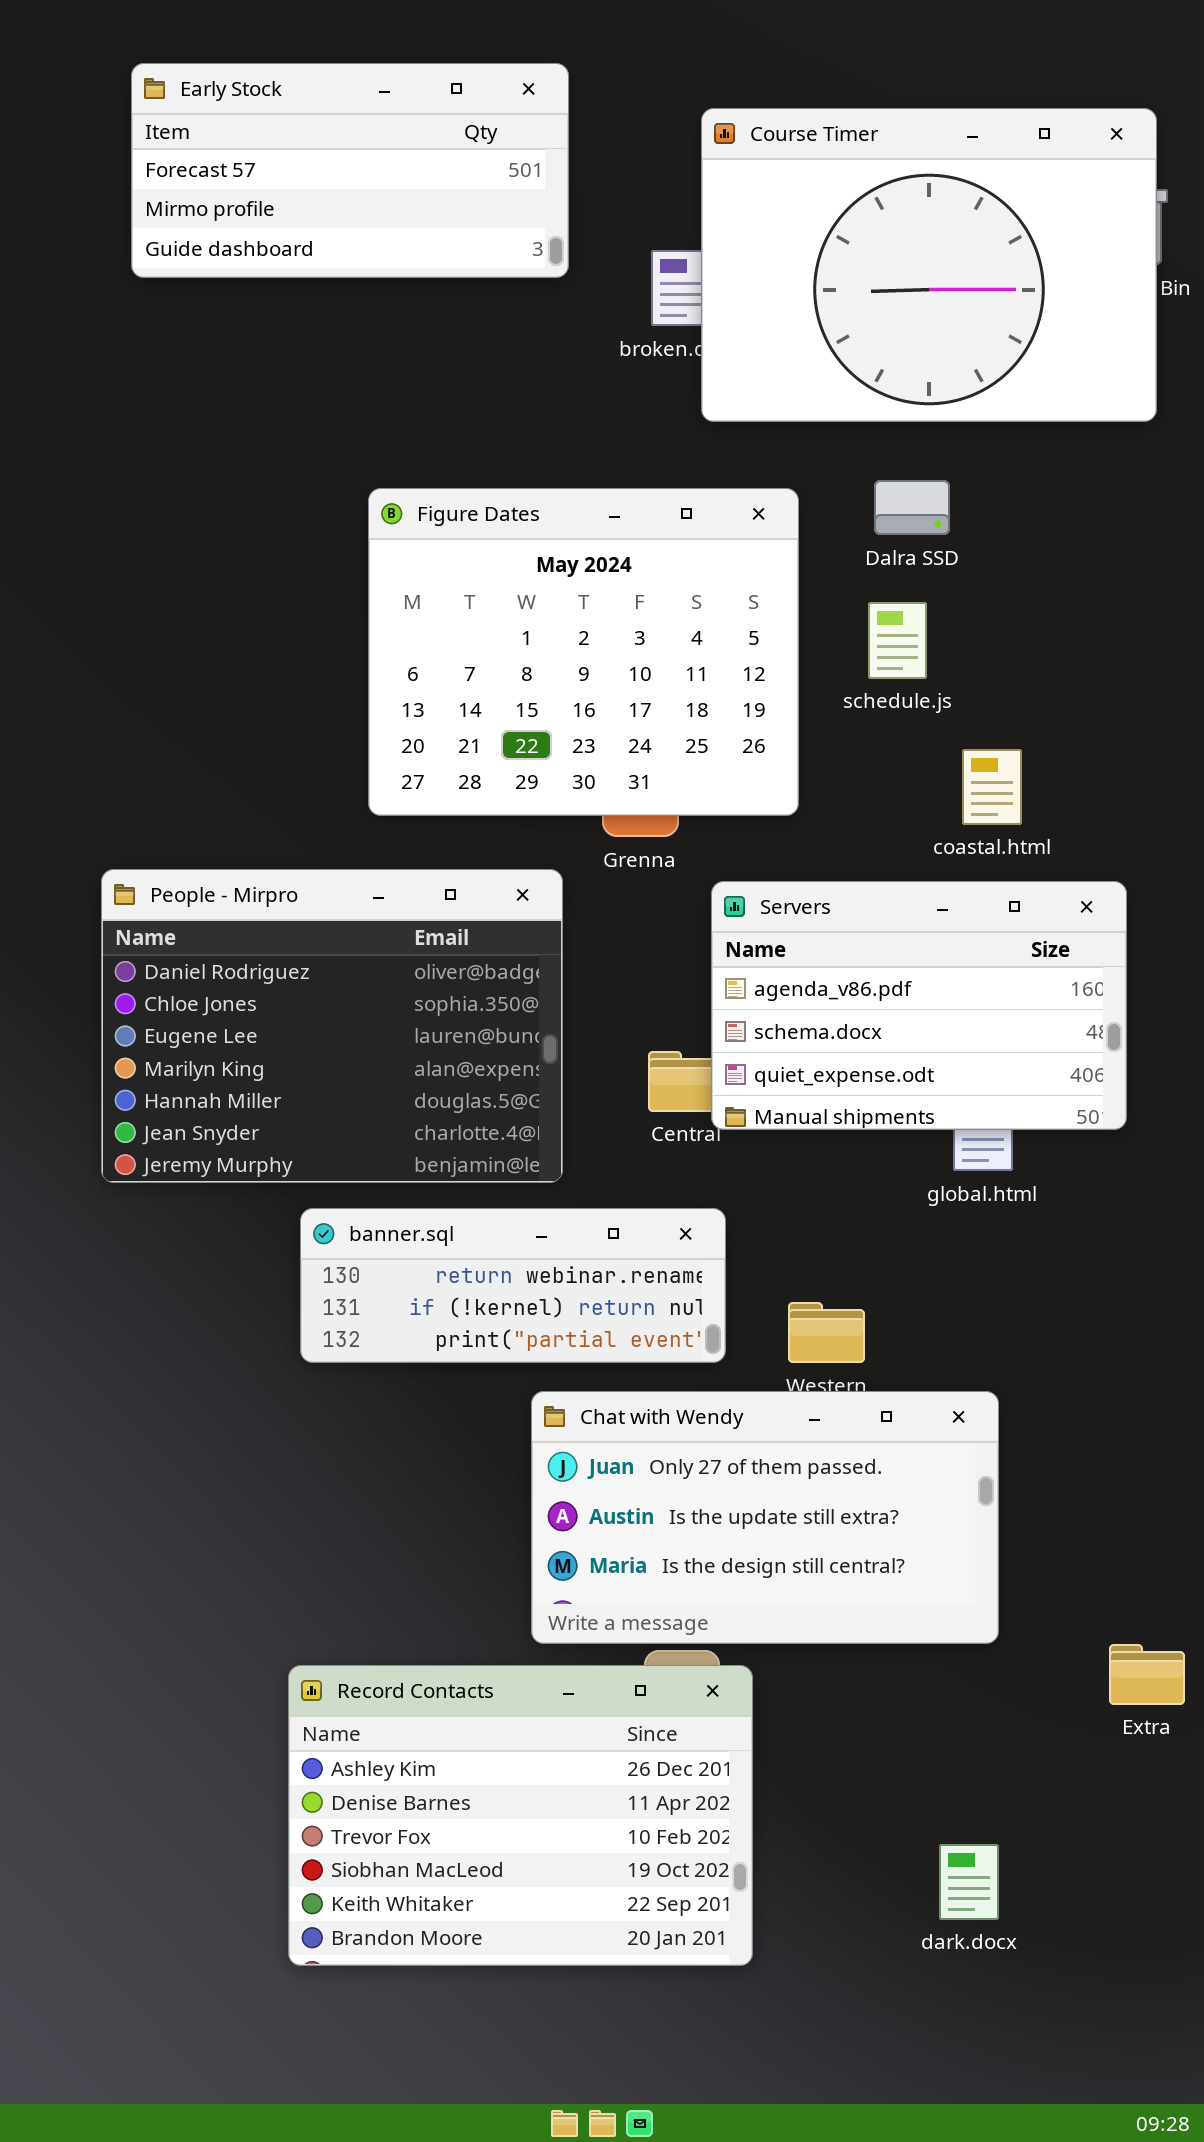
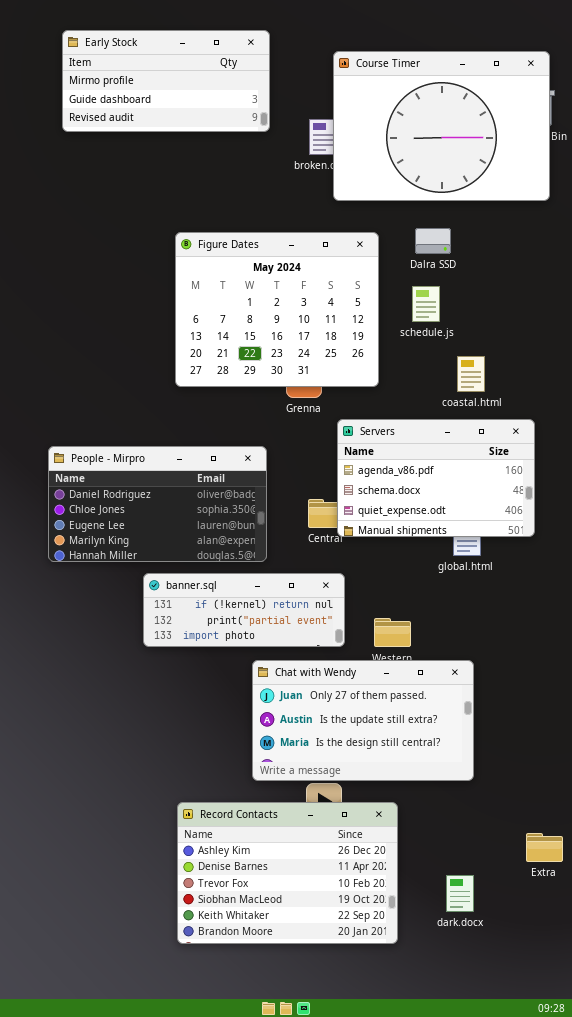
Early Stock: [131,63,569,278] -> [62,30,270,132], scrolled down 1 row
People - Mirpro: [101,869,563,1183] -> [48,446,267,562], resized
banner.sql: [300,1208,726,1363] -> [143,573,345,647], scrolled down 1 row
Extra: [1109,1644,1185,1705] -> [526,833,563,862], moved
Record Contacts: [288,1665,753,1966] -> [177,802,398,944], moved

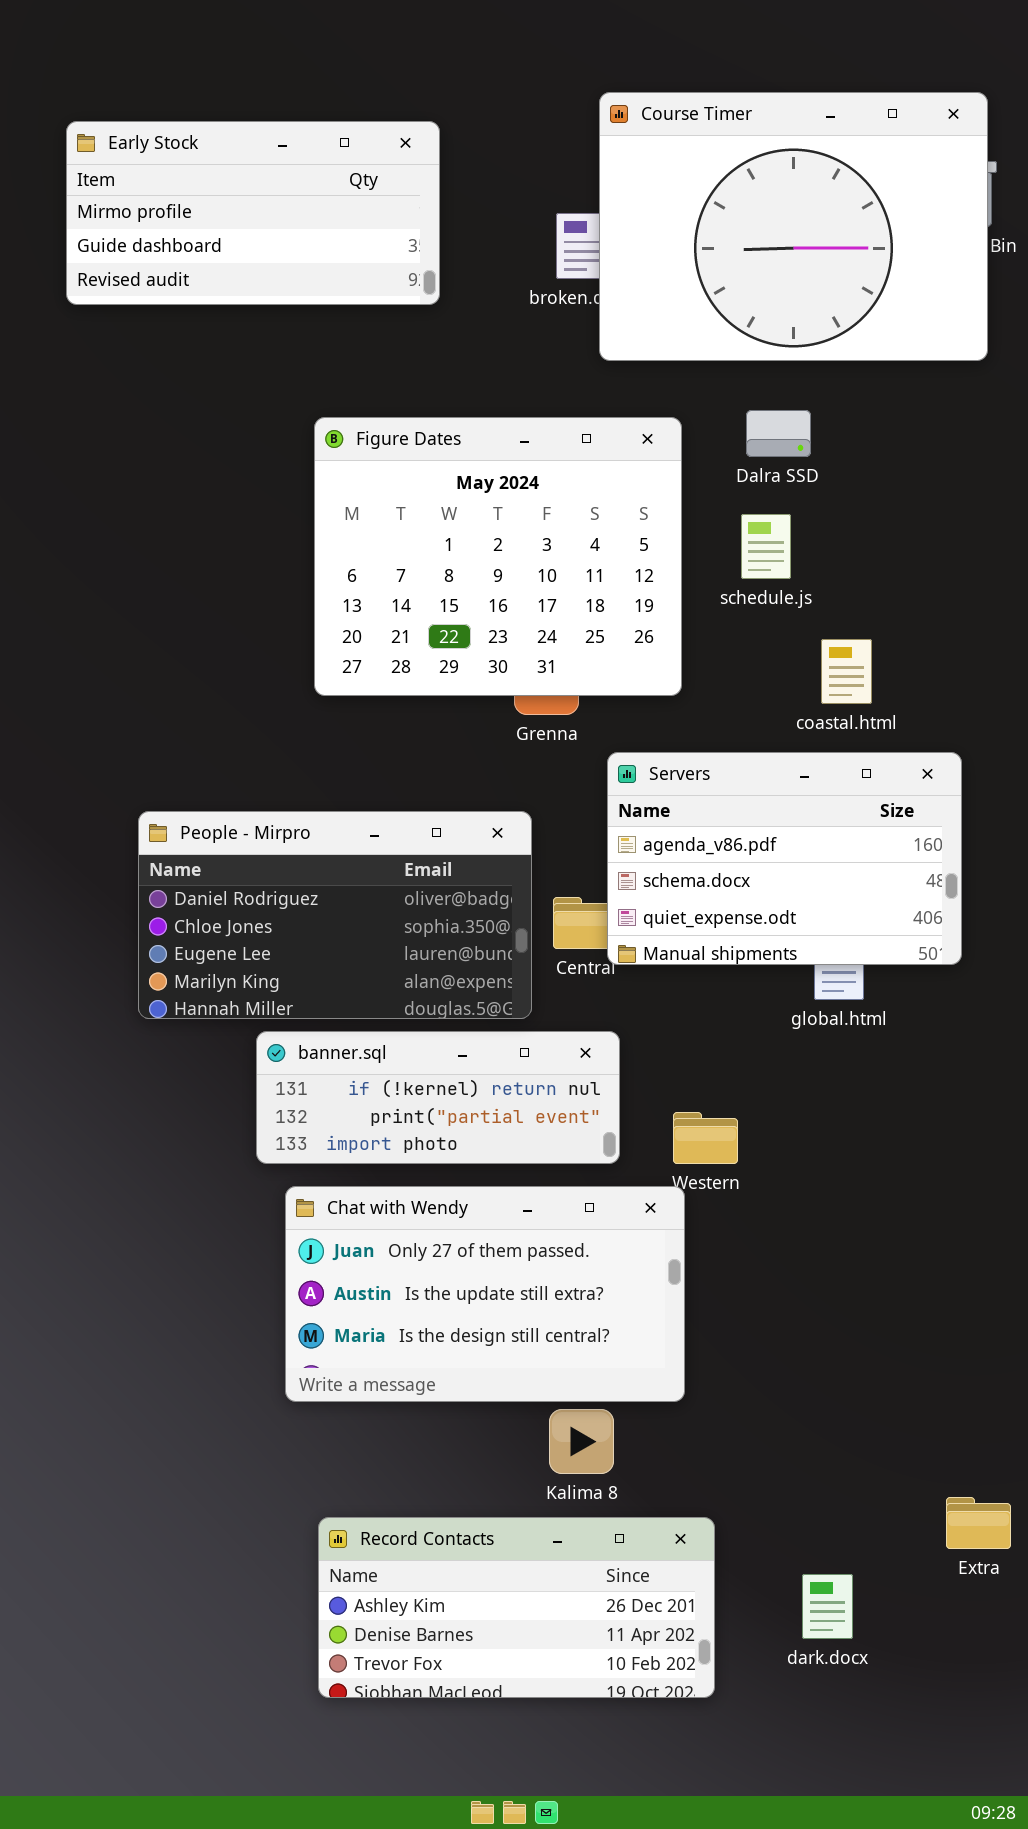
Early Stock: [62,30,270,132] -> [66,121,440,305], moved
People - Mirpro: [48,446,267,562] -> [138,811,532,1019], moved
Chat with Wendy: [252,660,474,781] -> [285,1186,685,1402], moved
Record Contacts: [177,802,398,944] -> [318,1517,715,1698], resized

